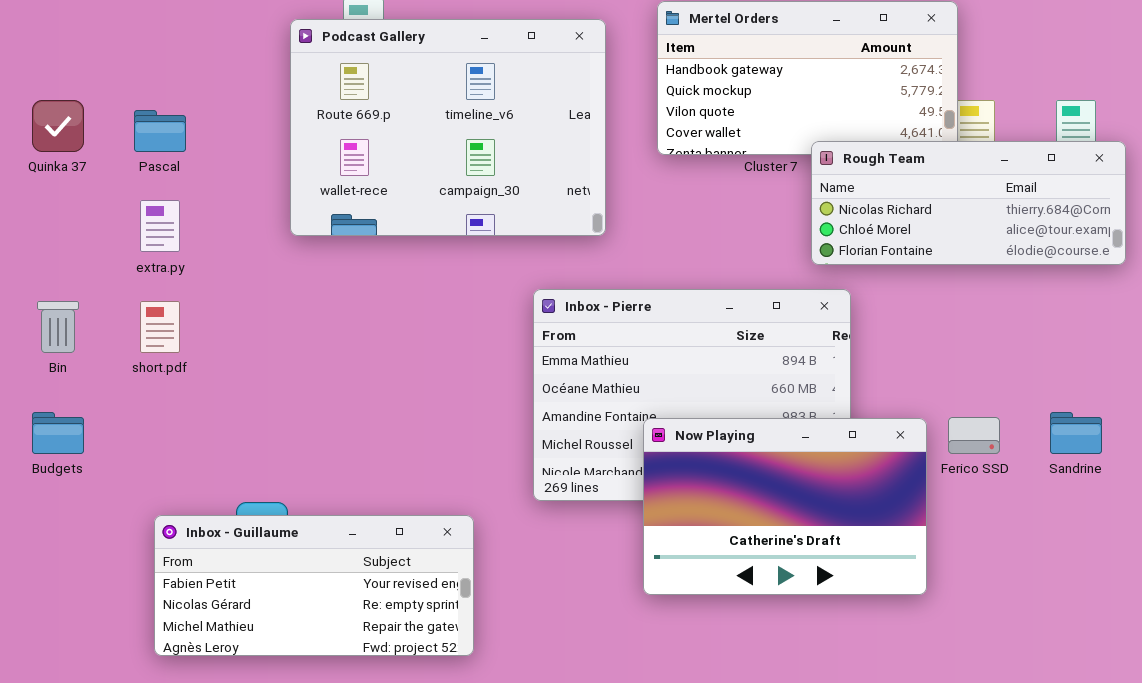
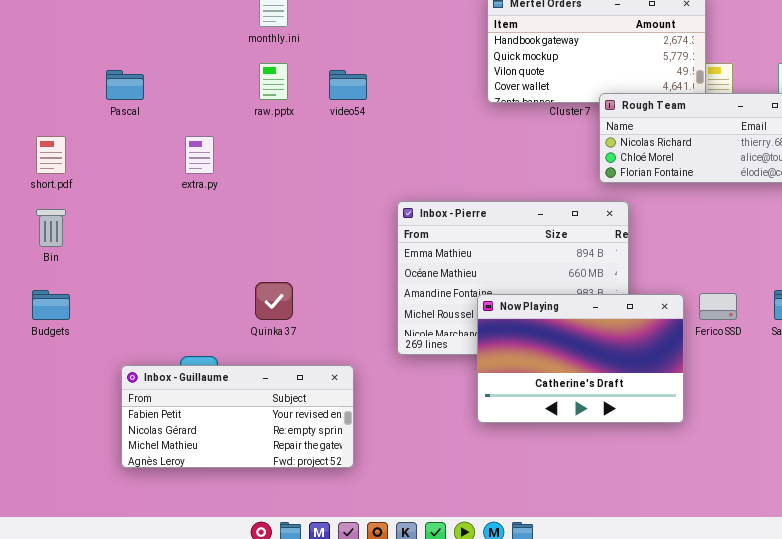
Podcast Gallery: [290,19,606,236] -> none, closed
Quinka 37: [32,100,84,152] -> [255,282,293,320], moved
extra.py: [140,200,180,252] -> [185,136,214,174], moved
short.pdf: [140,301,180,353] -> [36,136,66,174], moved

